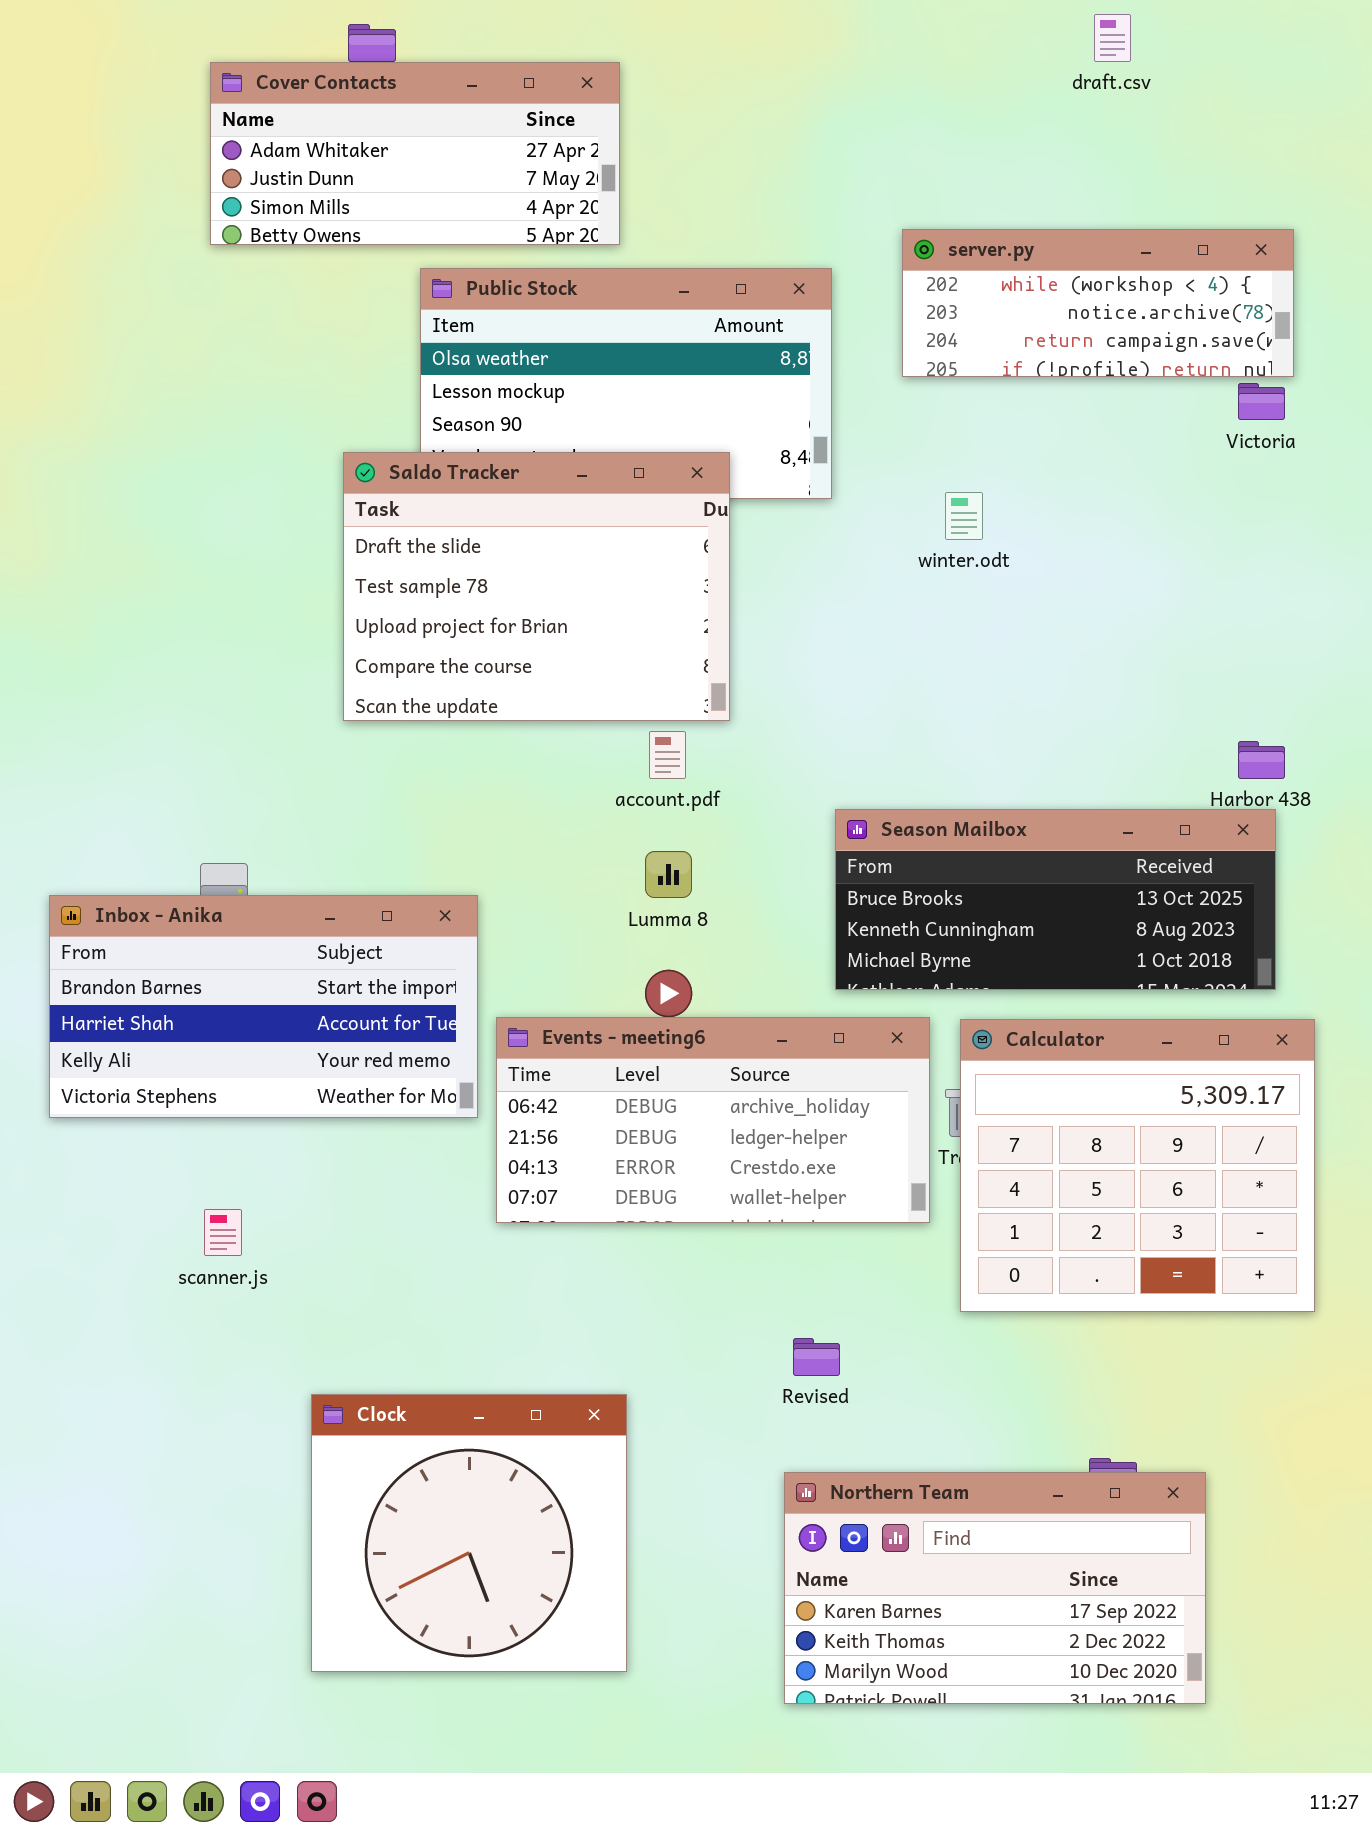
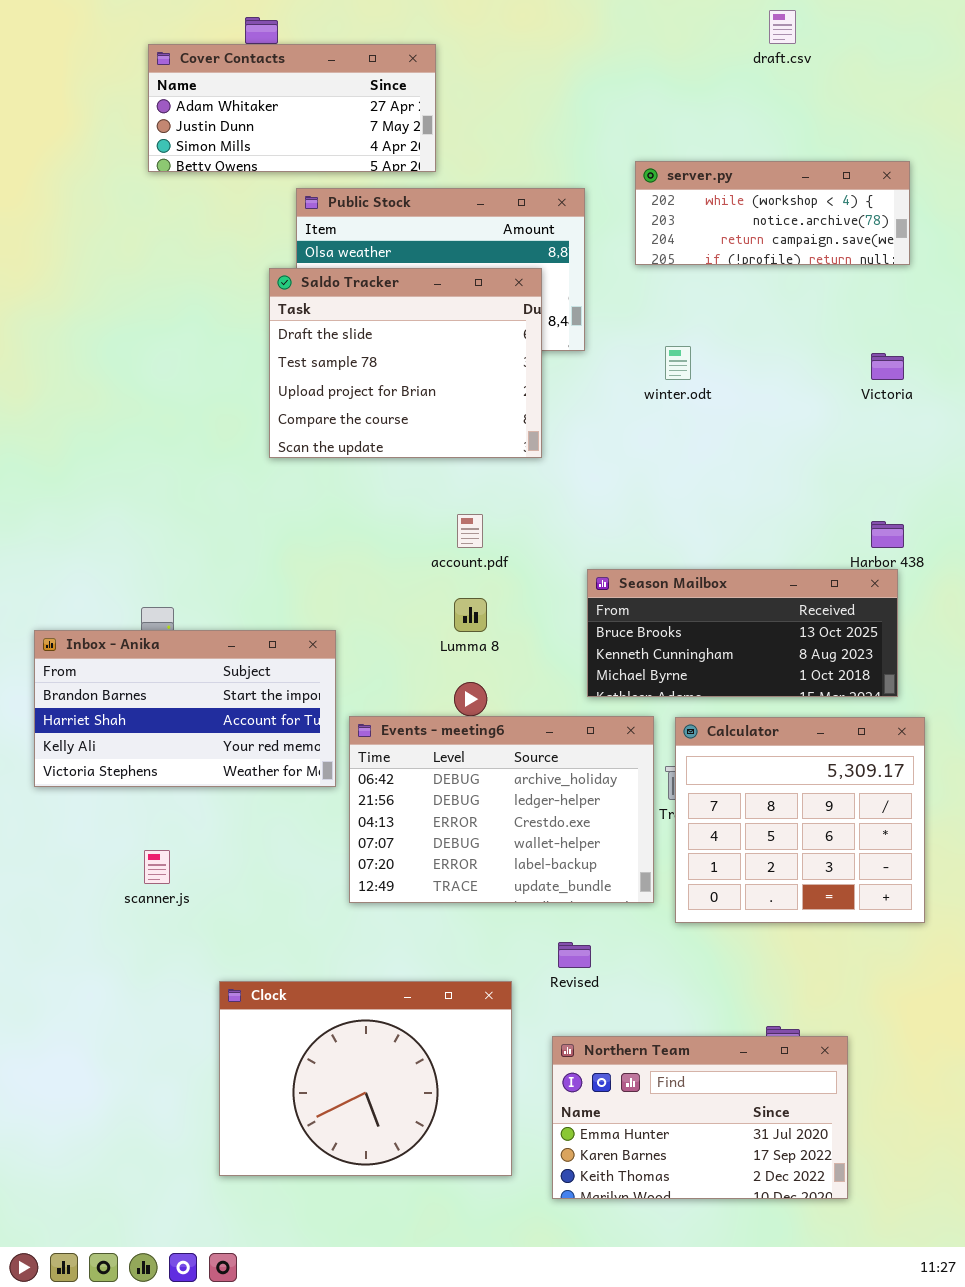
Victoria: [1238,383,1285,420] -> [871,353,904,380], moved
Saldo Tracker: [343,452,730,721] -> [269,268,542,458], moved
Events - meeting6: [496,1017,930,1223] -> [349,716,654,903], resized
Clock: [311,1394,627,1672] -> [219,981,512,1176], resized
Northern Team: [784,1472,1206,1704] -> [552,1036,848,1199], scrolled up 1 row

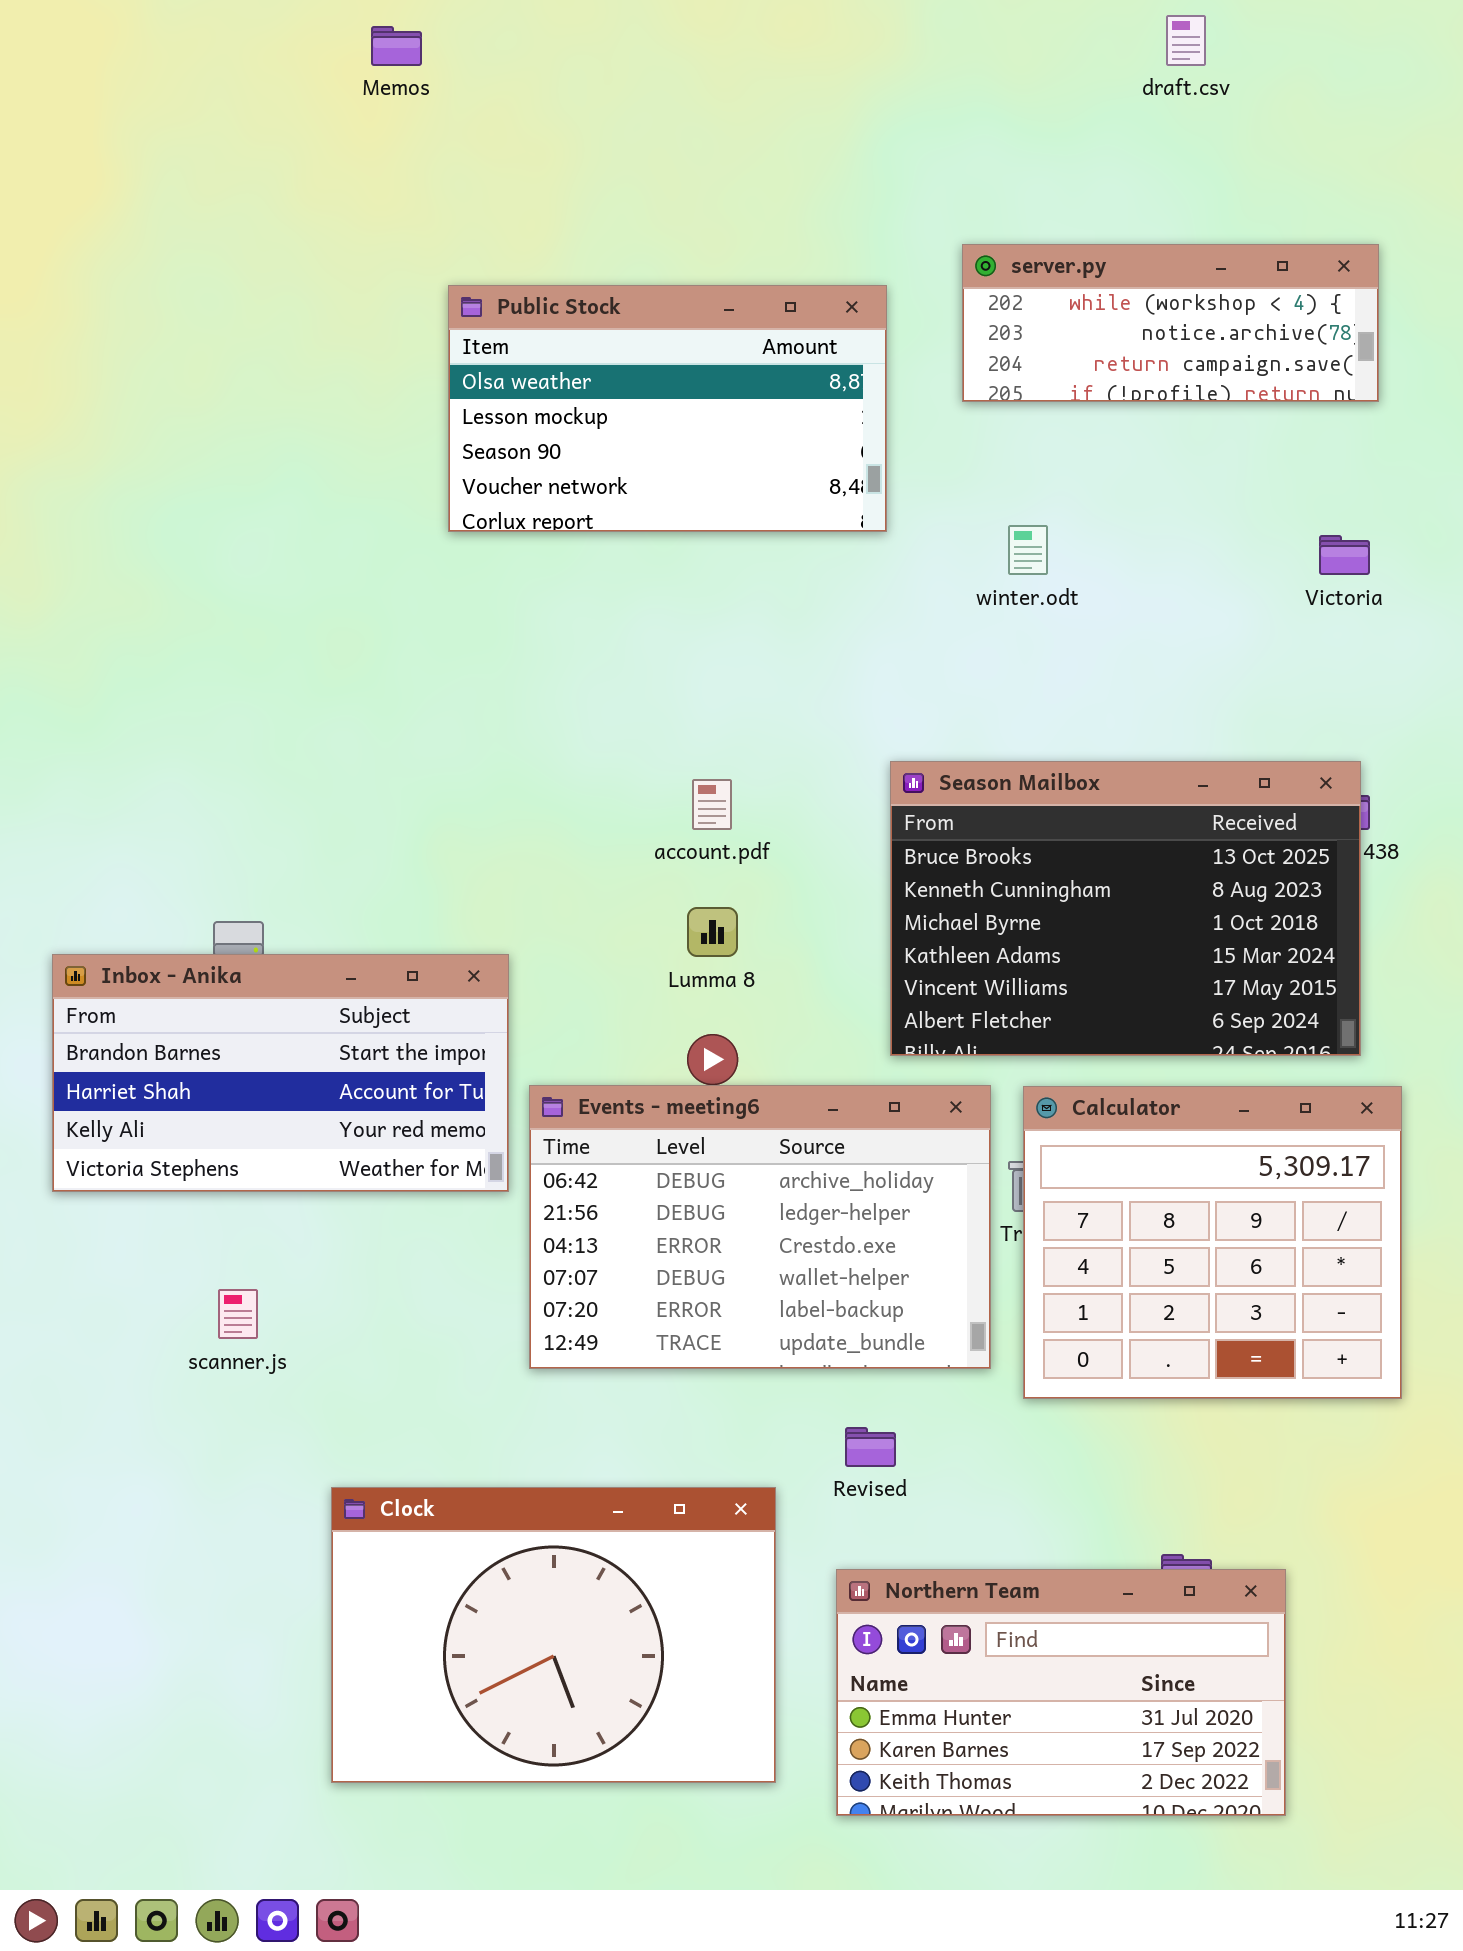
Cover Contacts: [148,44,436,172] -> none, closed
Saldo Tracker: [269,268,542,458] -> none, closed
Season Mailbox: [587,569,898,697] -> [890,761,1361,1056], resized

